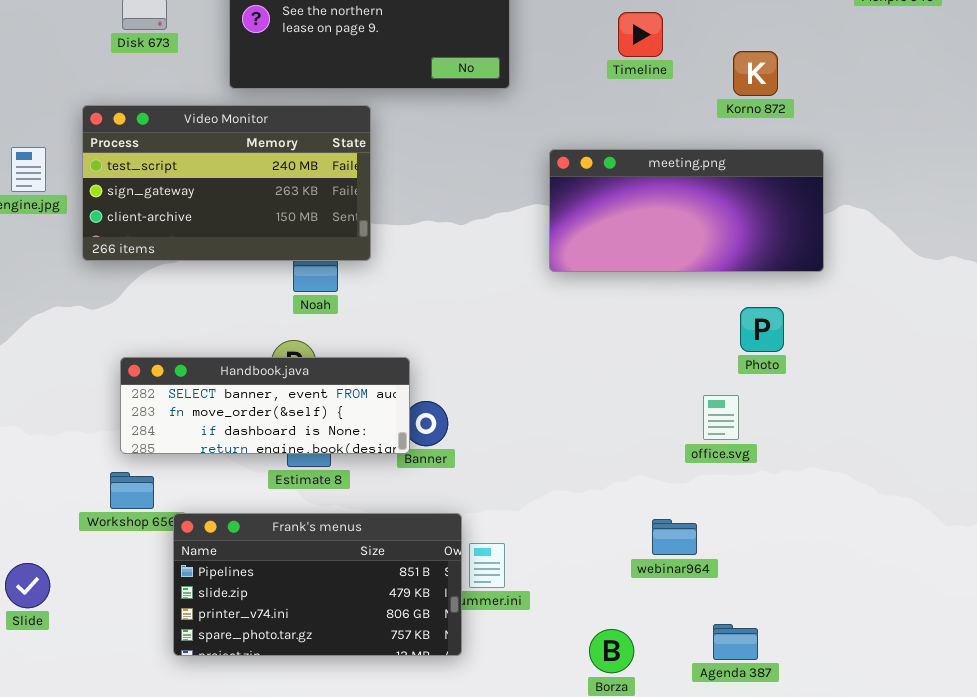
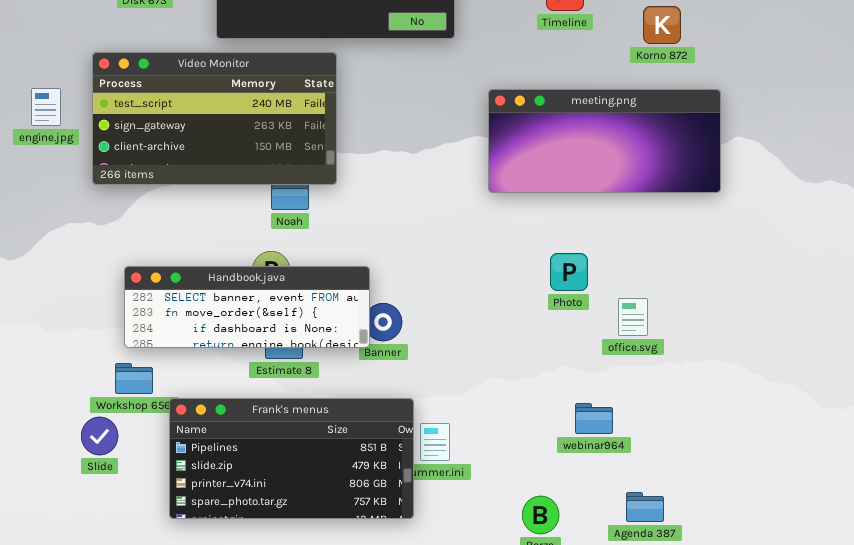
Photo: [740,307,784,352] -> [550,253,588,291], moved
Slide: [5,563,50,608] -> [81,417,118,455], moved

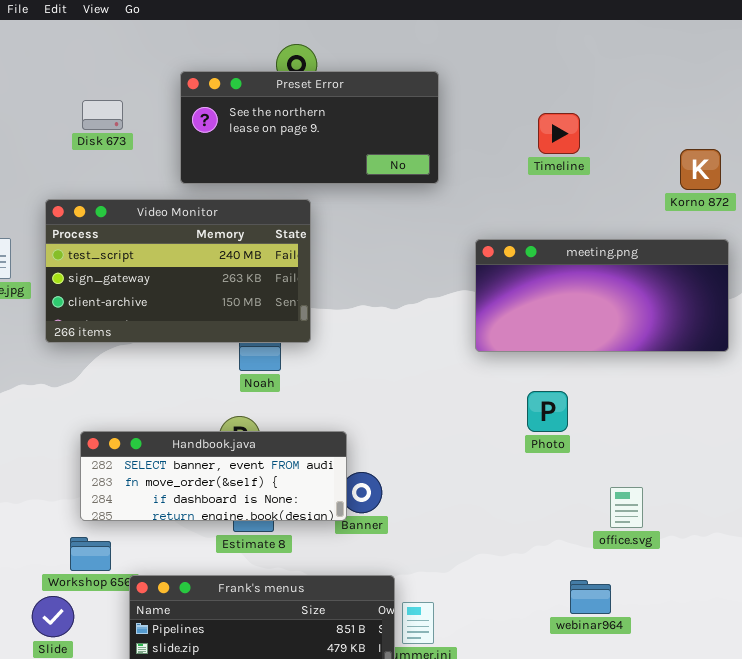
Korno 872: [643,6,681,44] -> [680,149,721,190], moved
Photo: [550,253,588,291] -> [527,391,568,432], moved
office.svg: [618,298,648,336] -> [610,487,643,528], moved

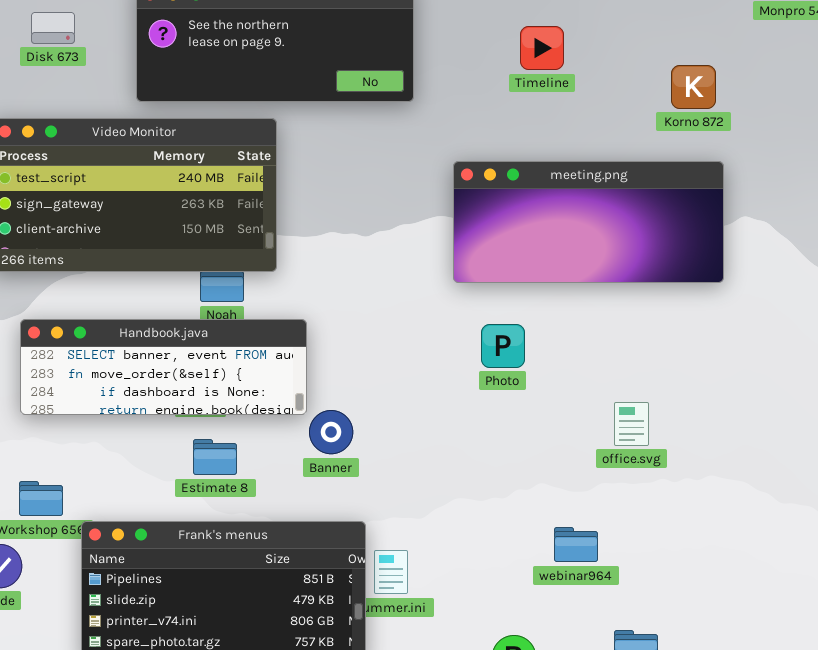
Photo: [527,391,568,432] -> [481,324,525,368], moved
Handbook.java: [80,431,347,521] -> [20,319,307,415], moved
office.svg: [610,487,643,528] -> [614,402,649,446], moved

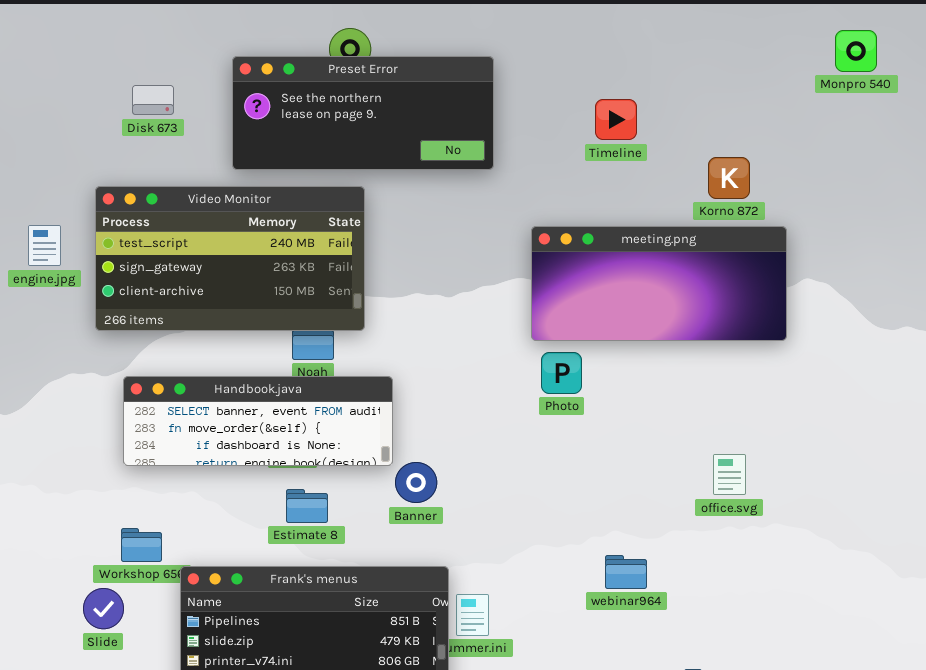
Korno 872: [671,65,716,109] -> [708,157,750,199], moved
Photo: [481,324,525,368] -> [541,352,582,394], moved
office.svg: [614,402,649,446] -> [713,454,746,495], moved
webinar964: [554,527,598,562] -> [605,555,647,589], moved

